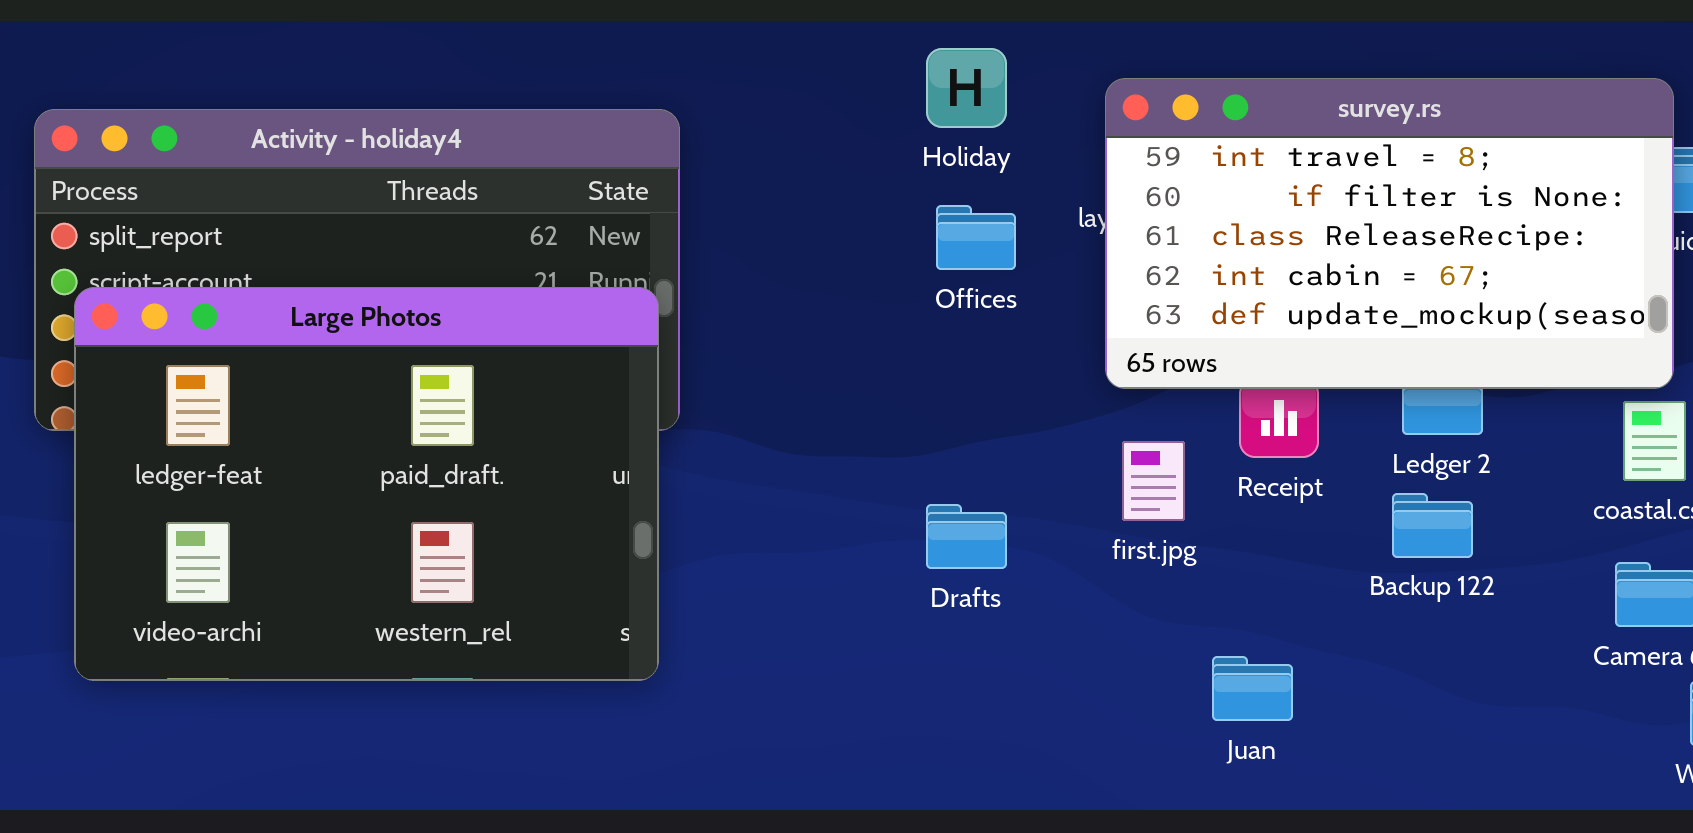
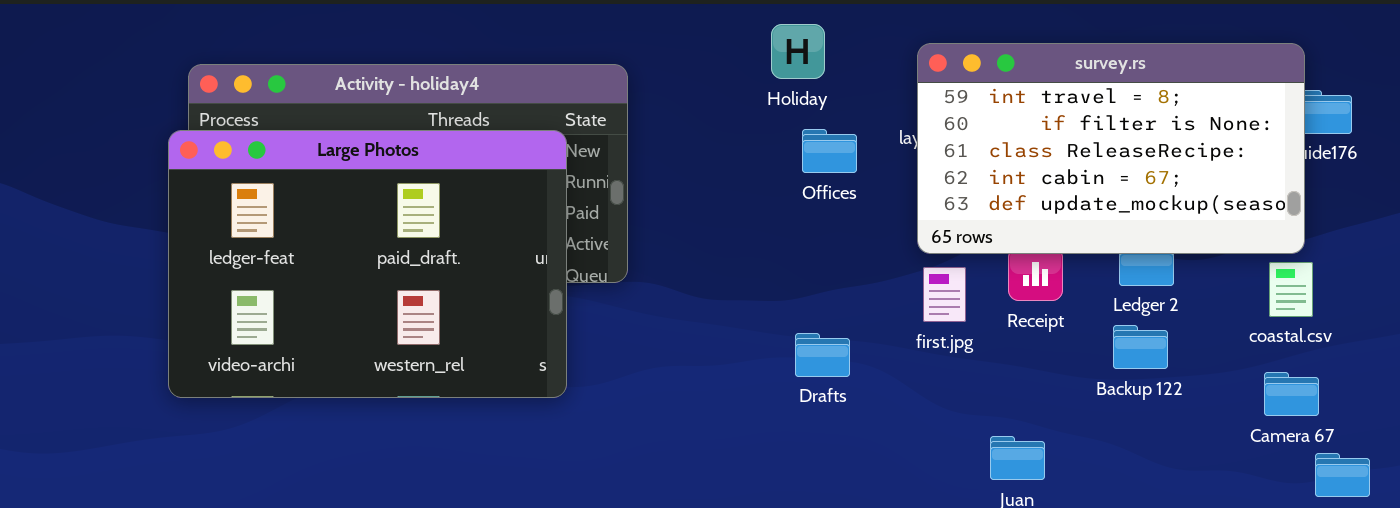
Holiday: [926,48,1007,128] -> [771,24,825,79], moved
Large Photos: [74,287,659,681] -> [168,130,567,398], moved
first.jpg: [1122,441,1185,521] -> [923,267,966,322], moved

